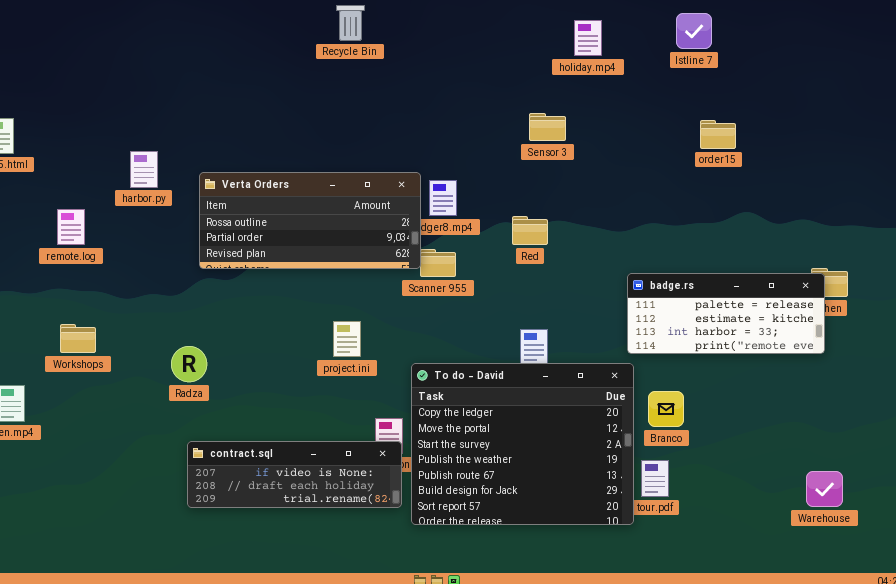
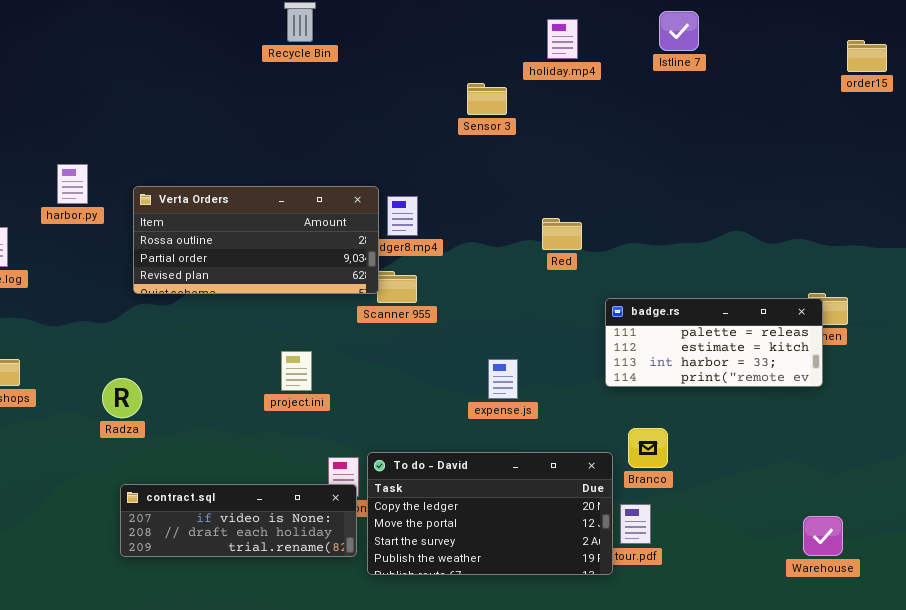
Sensor 3: [529,113,566,141] -> [467,83,507,115], moved
order15: [700,120,736,149] -> [847,40,887,72], moved
Red: [512,216,548,245] -> [542,218,582,250], moved
To do - David: [411,363,634,525] -> [367,452,613,575], resized

